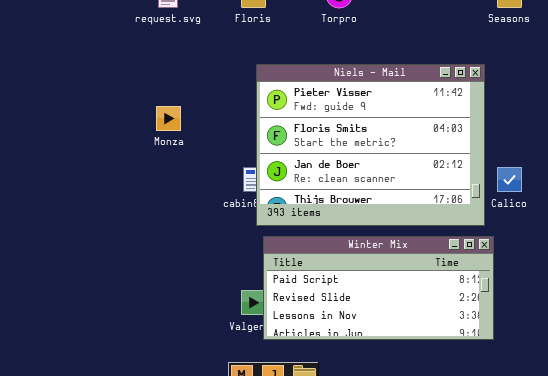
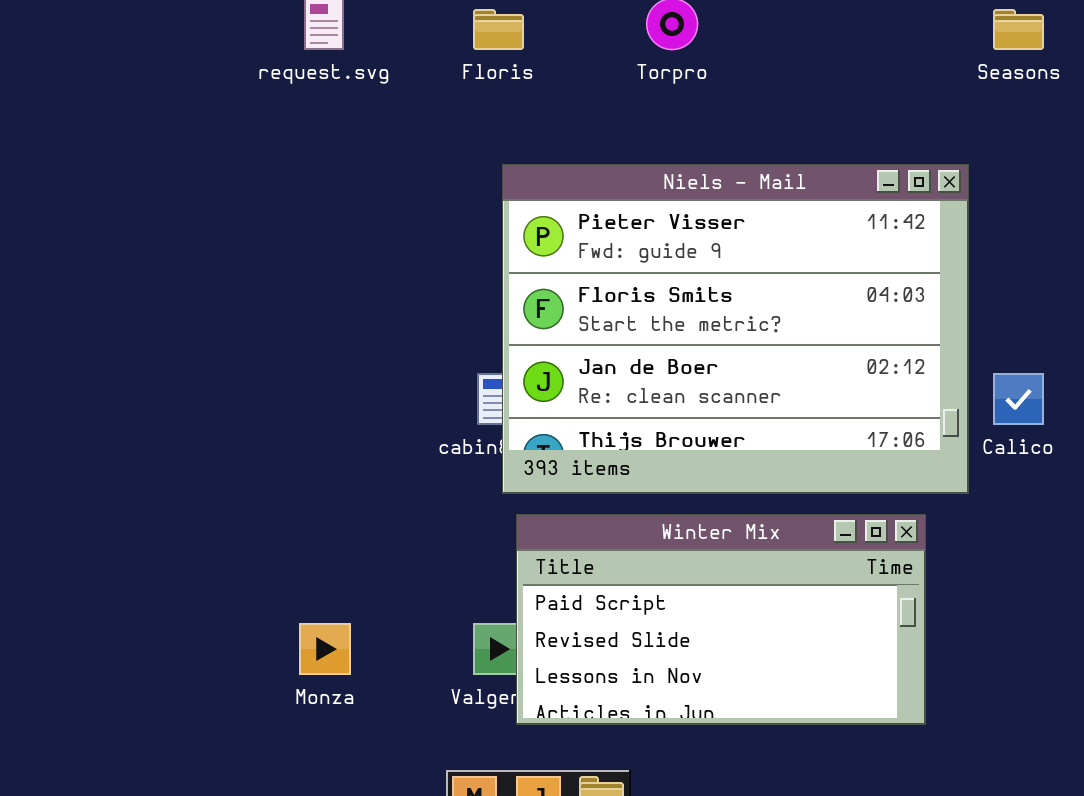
Monza: [156,106,181,131] -> [299,623,351,675], moved
Winter Mix: [263,236,494,340] -> [516,514,926,725], resized

